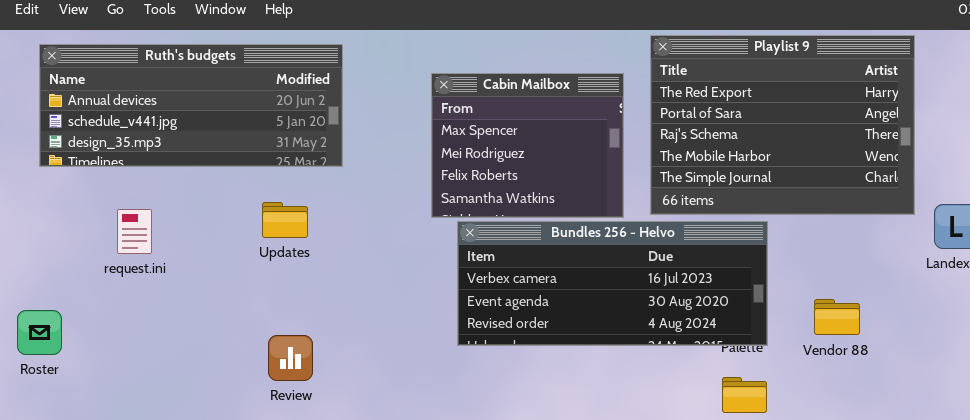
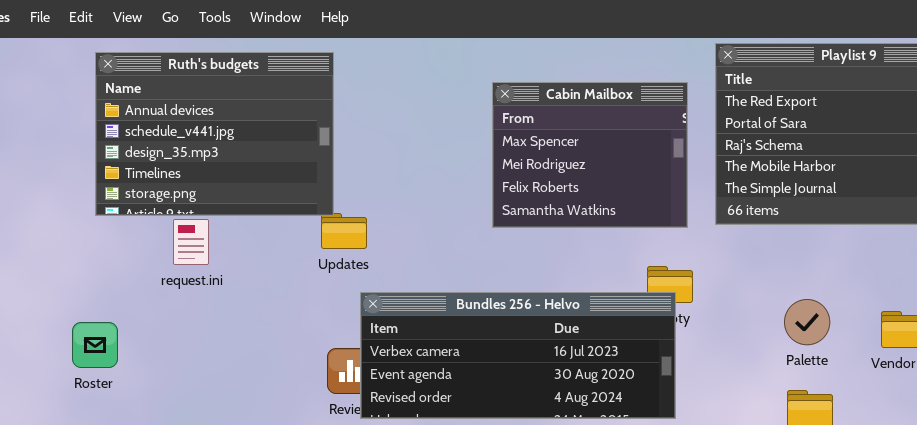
Ruth's budgets: [39,44,343,167] -> [95,52,334,216], resized
Bundles 256 - Helvo: [457,221,768,346] -> [360,292,676,419], moved

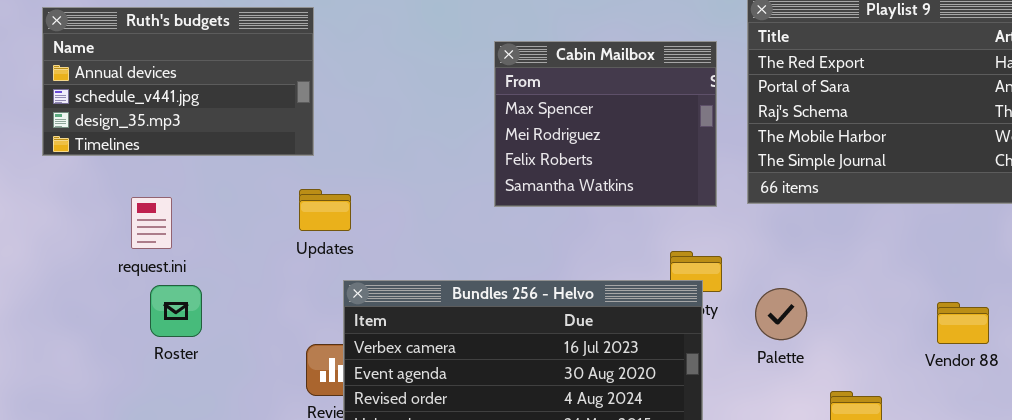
Ruth's budgets: [95,52,334,216] -> [42,7,314,156], resized
Palette: [784,299,830,345] -> [755,288,807,340], moved
Roster: [72,322,118,368] -> [150,285,202,337], moved

